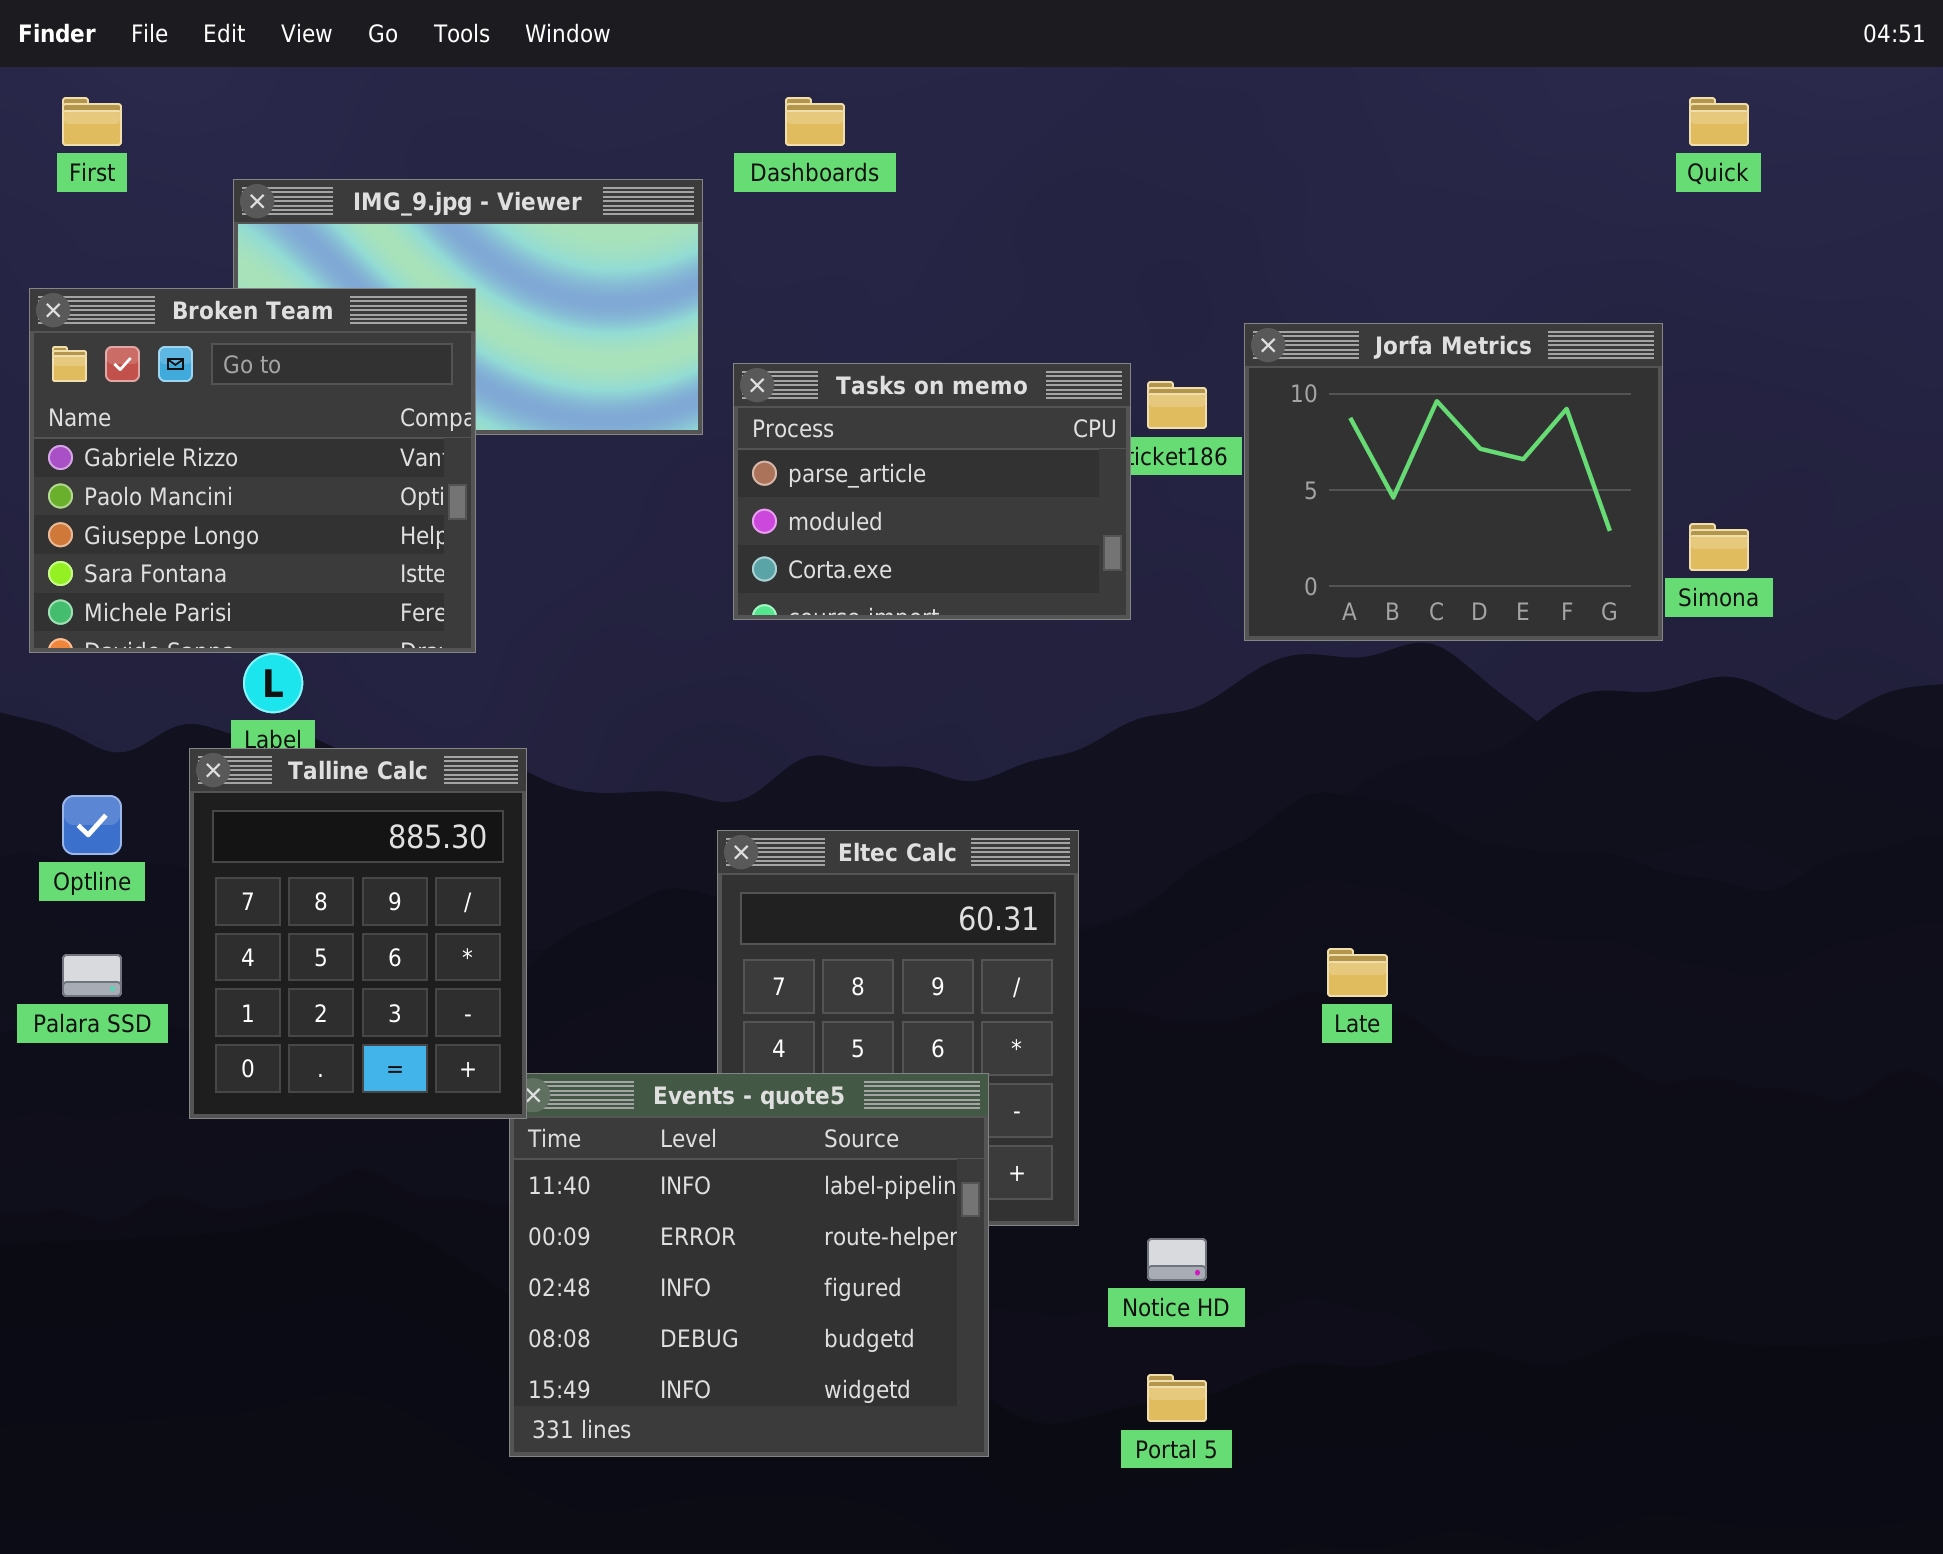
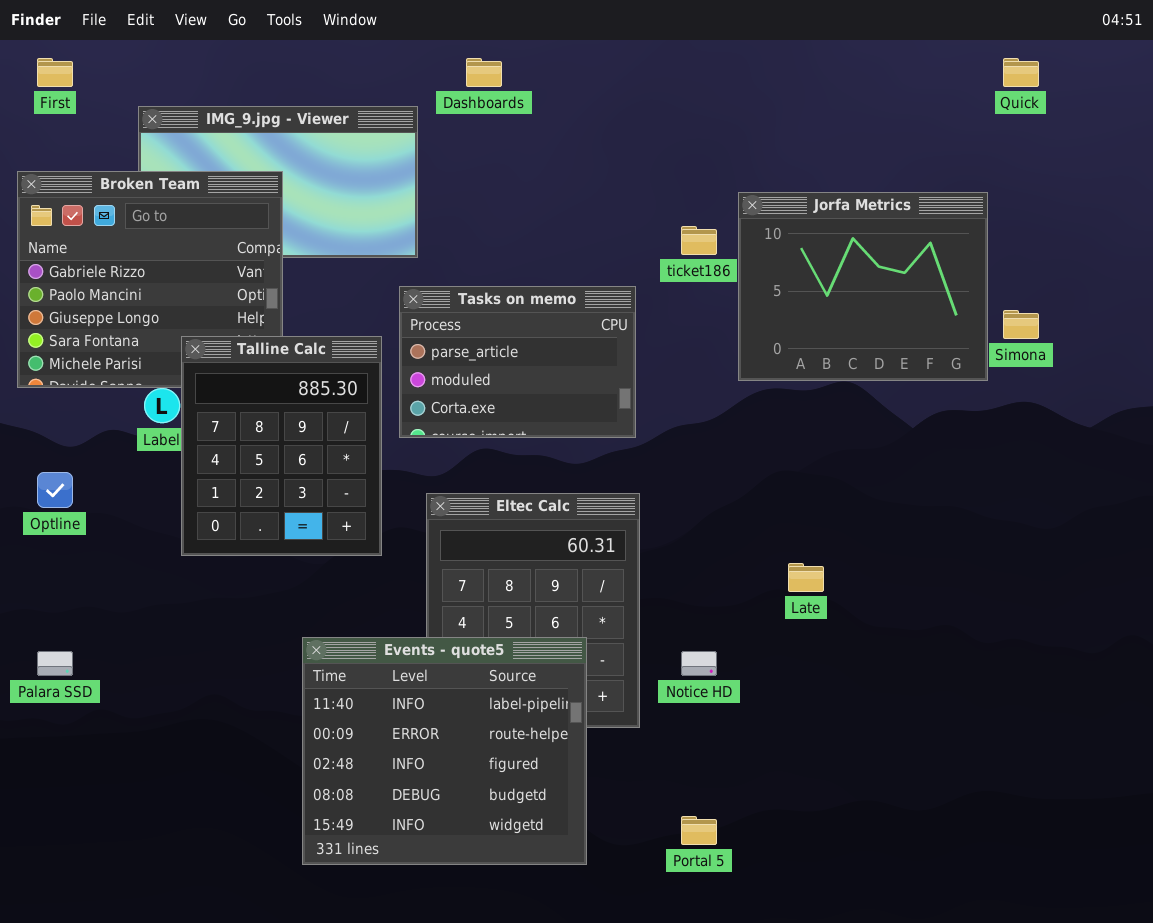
Tasks on memo: [733,363,1131,620] -> [399,286,636,438], moved
Talline Calc: [189,748,527,1119] -> [181,336,382,556], moved
Palara SSD: [62,954,122,997] -> [37,651,73,676], moved
Notice HD: [1147,1238,1207,1281] -> [681,651,717,676], moved

